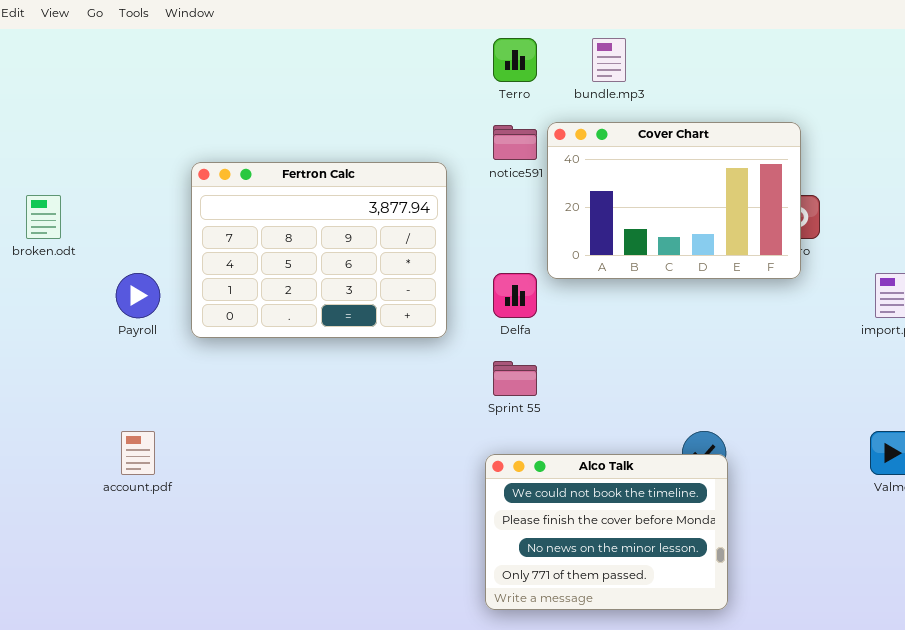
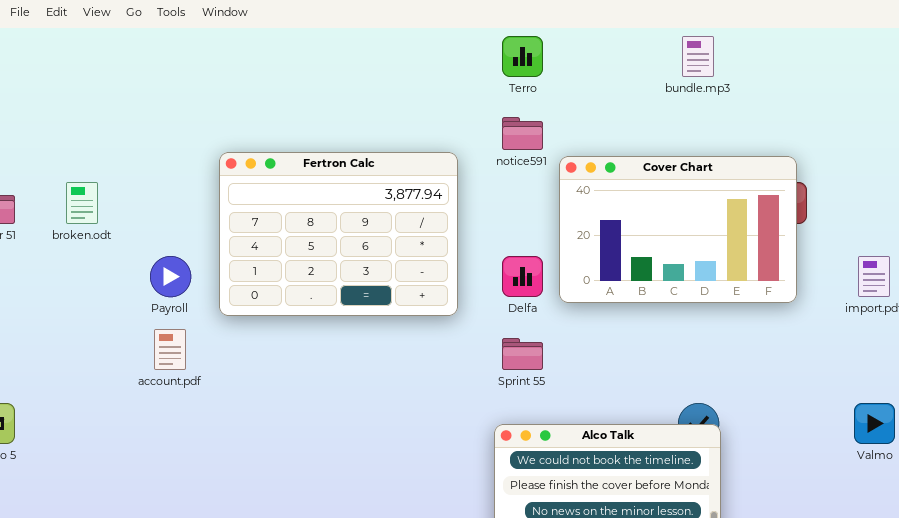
bundle.mp3: [592,38,626,82] -> [682,36,714,77], moved
Cover Chart: [547,122,801,279] -> [559,156,797,303], moved
account.pdf: [121,431,155,475] -> [154,329,186,370], moved

